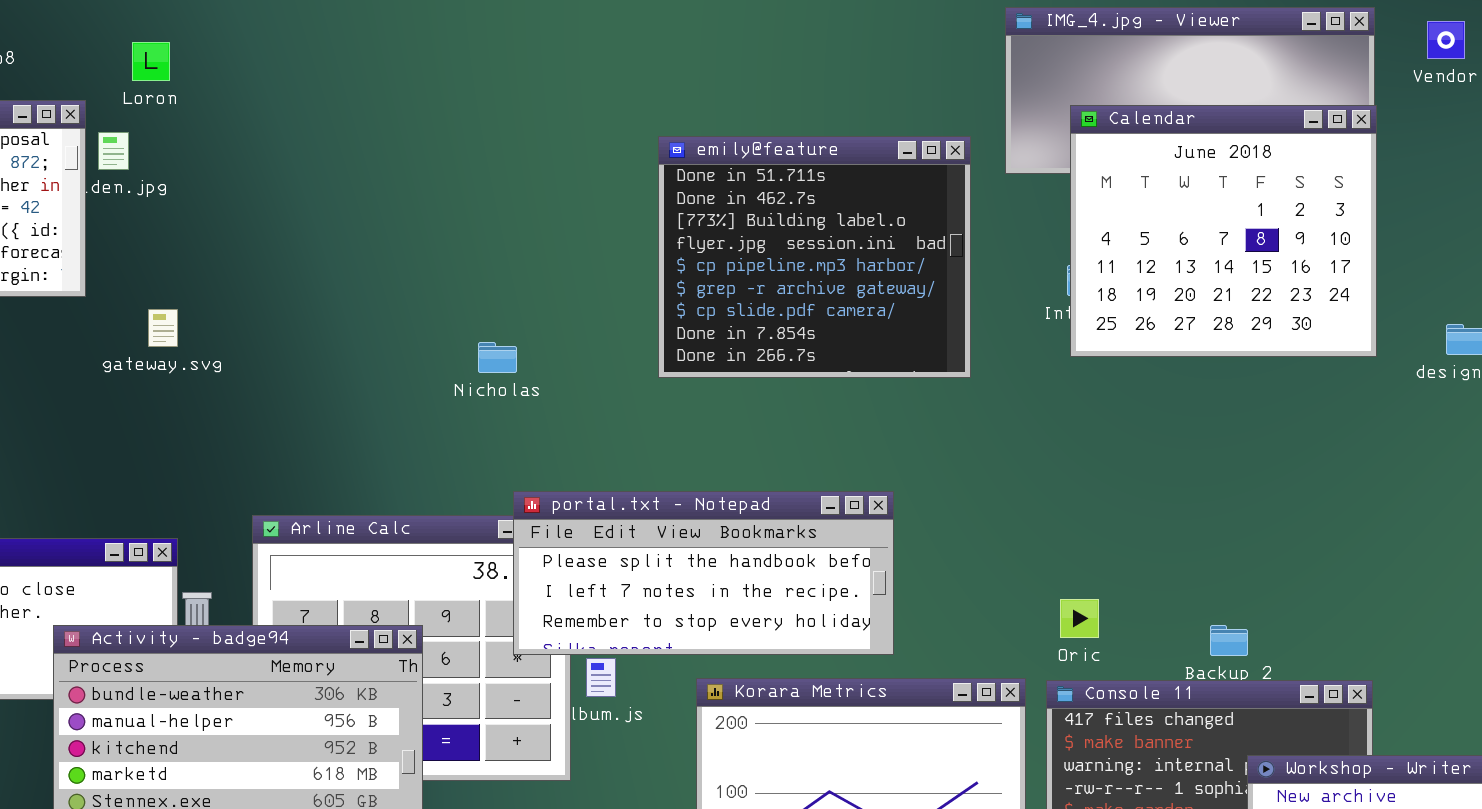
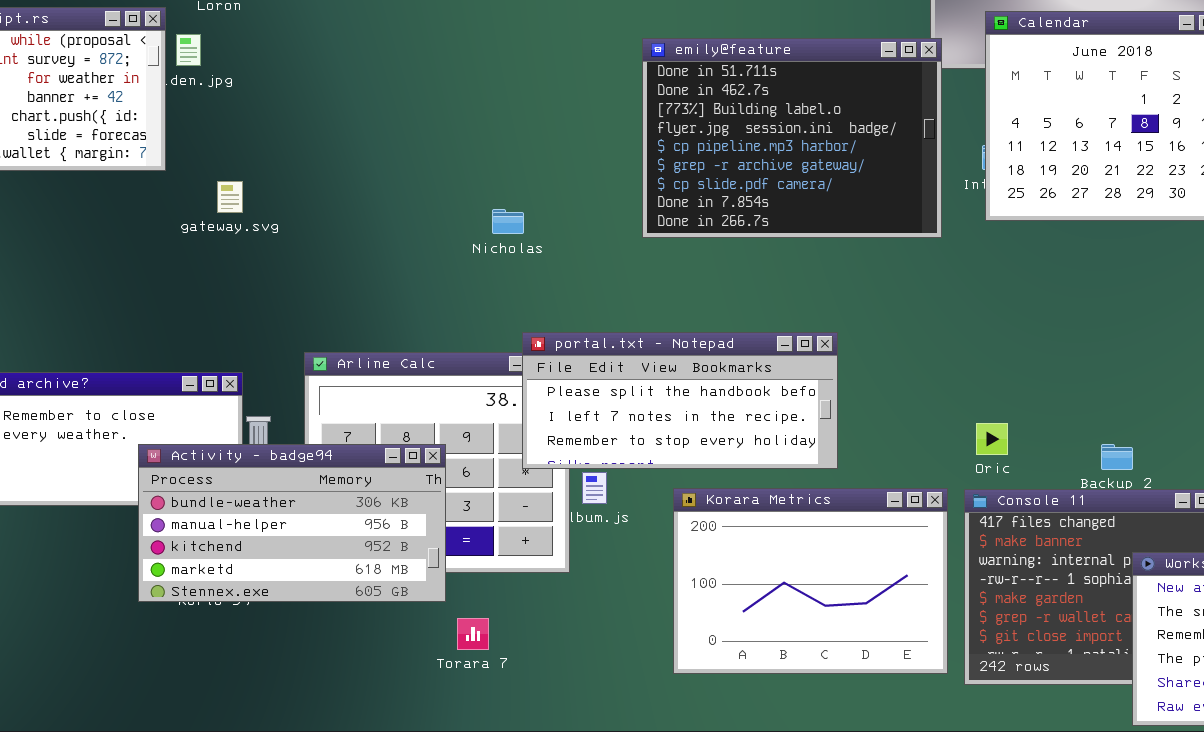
emily@feature: [658,136,971,378] -> [642,38,942,238], resized

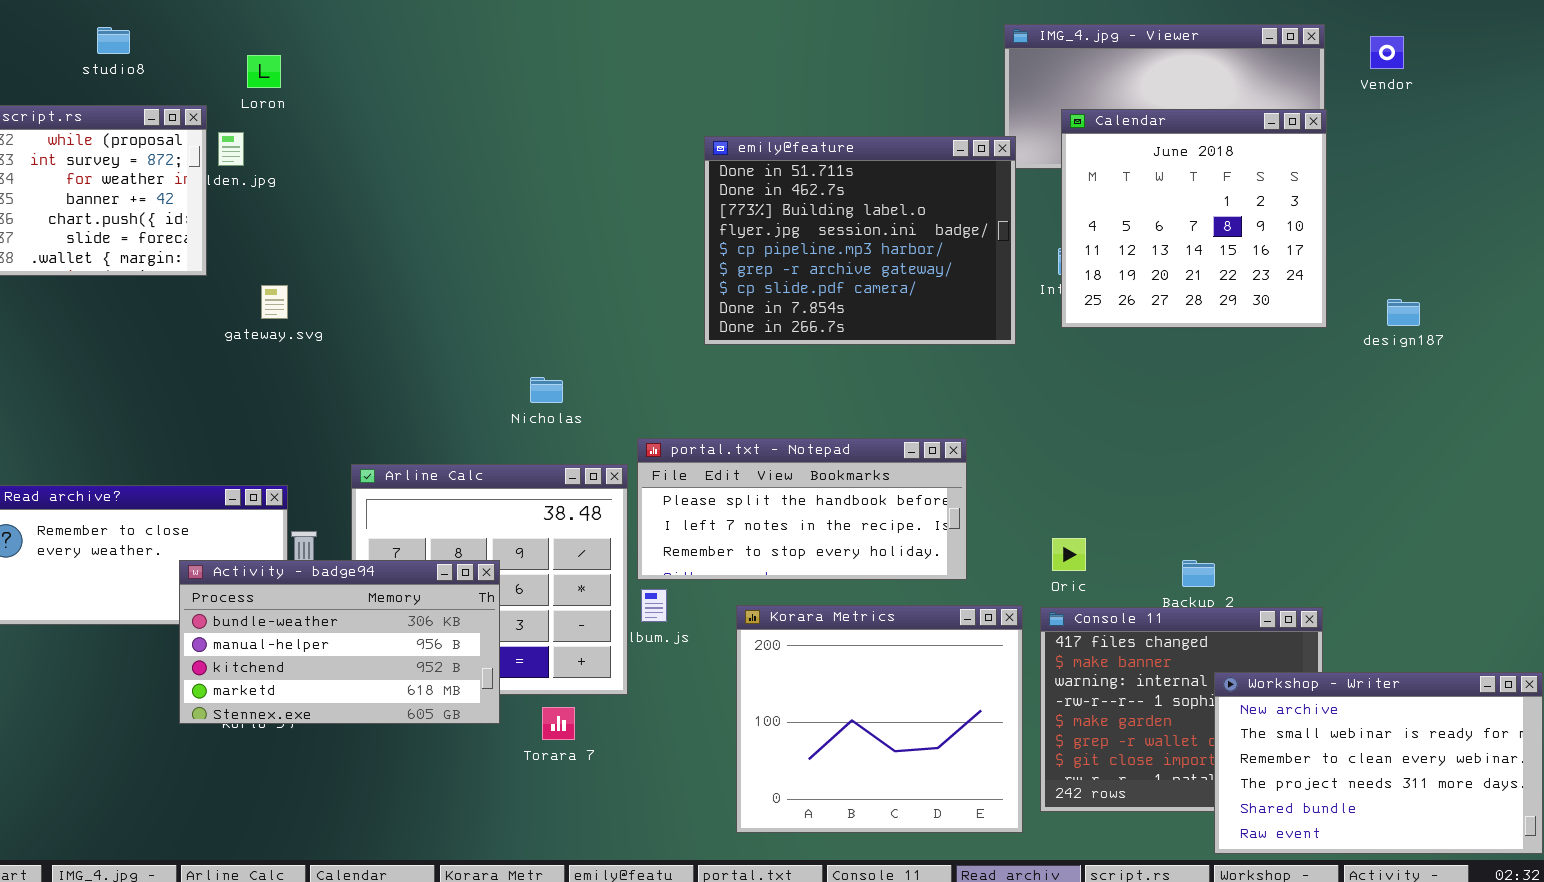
Nicholas: [492,209,524,234] -> [530,377,563,403], moved
portal.txt - Notepad: [522,332,838,469] -> [637,438,967,580], moved
Korara Metrics: [673,488,948,674] -> [736,605,1023,833], resized
Torara 7: [457,618,489,650] -> [542,707,575,740], moved

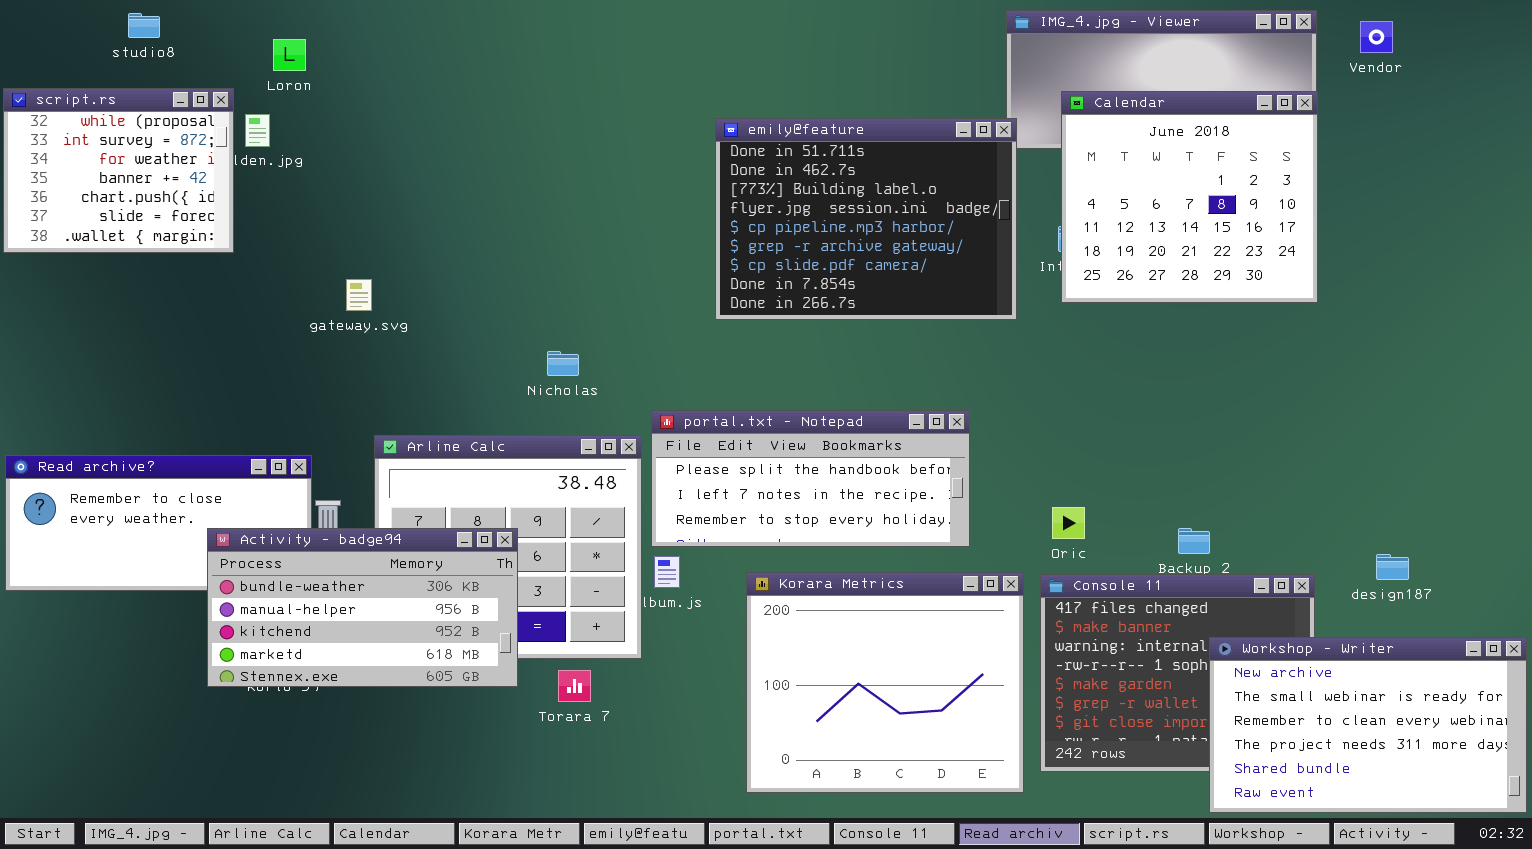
gateway.svg: [261,285,288,319] -> [346,279,372,311], moved
design187: [1387,299,1420,326] -> [1376,554,1409,580], moved

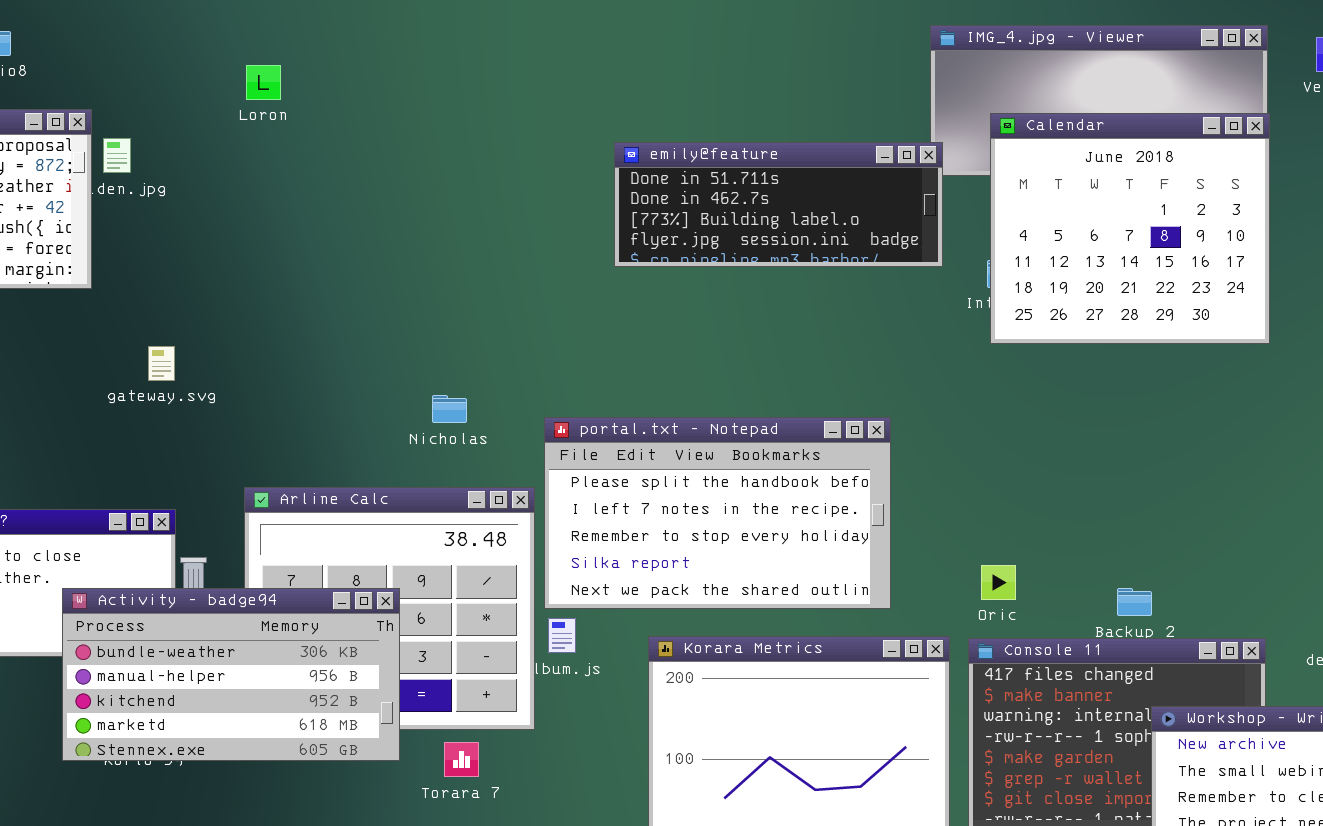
Loron: [273,39,306,71] -> [246,65,281,100], moved
emily@feature: [715,118,1017,320] -> [614,142,943,267], resized
gateway.svg: [346,279,372,311] -> [148,346,175,381], moved
portal.txt - Notepad: [651,410,970,547] -> [544,417,891,609], resized

